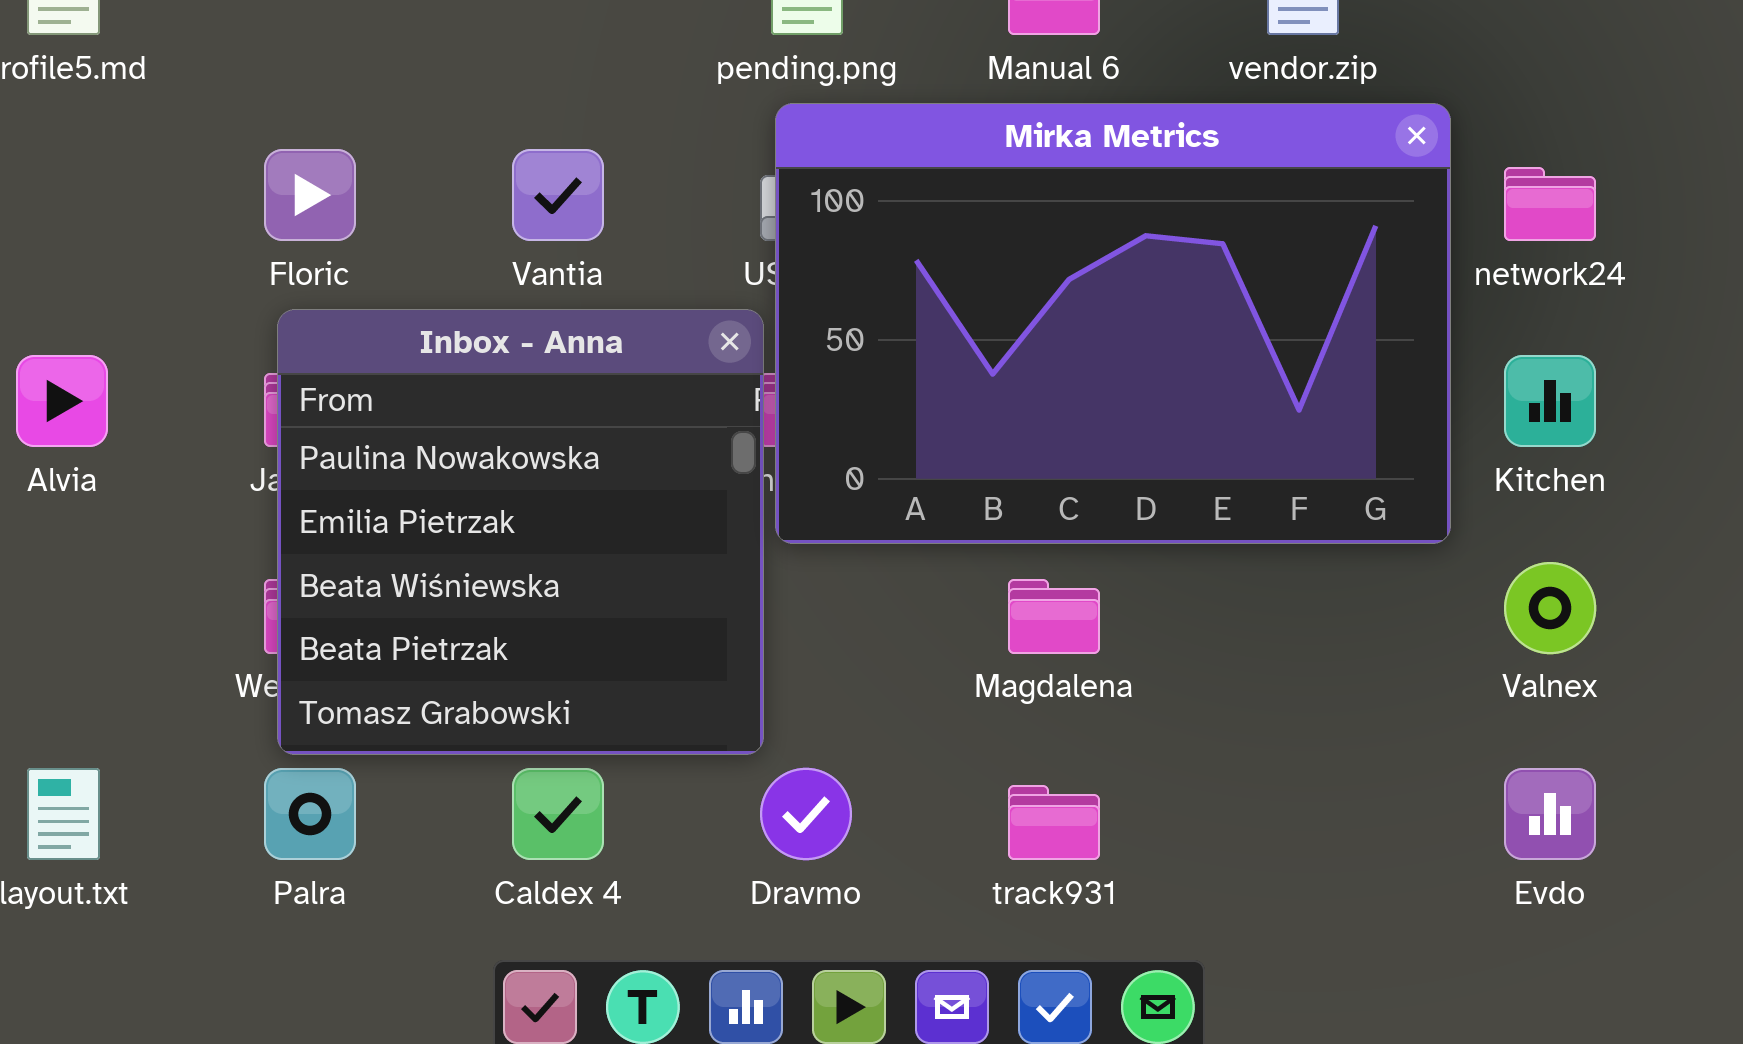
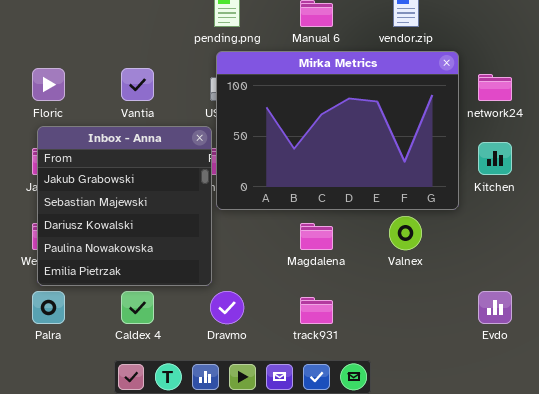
Inbox - Anna: [277,309,764,755] -> [37,126,212,286], scrolled up 3 rows
Valnex: [1504,562,1596,654] -> [389,216,422,250], moved

